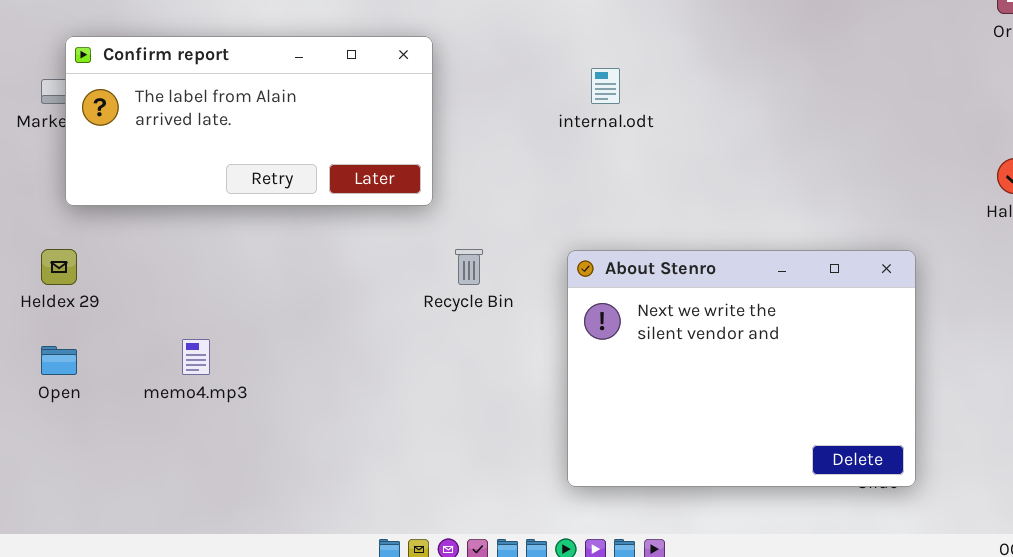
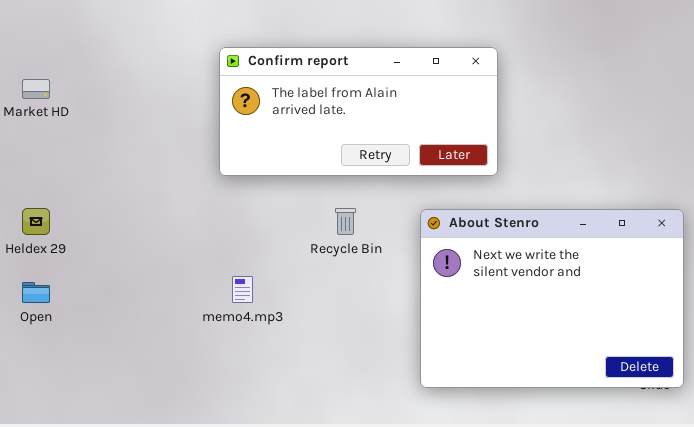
Confirm report: [65,36,433,206] -> [219,47,498,176], moved
memo4.mp3: [182,339,210,375] -> [232,276,253,303], moved

